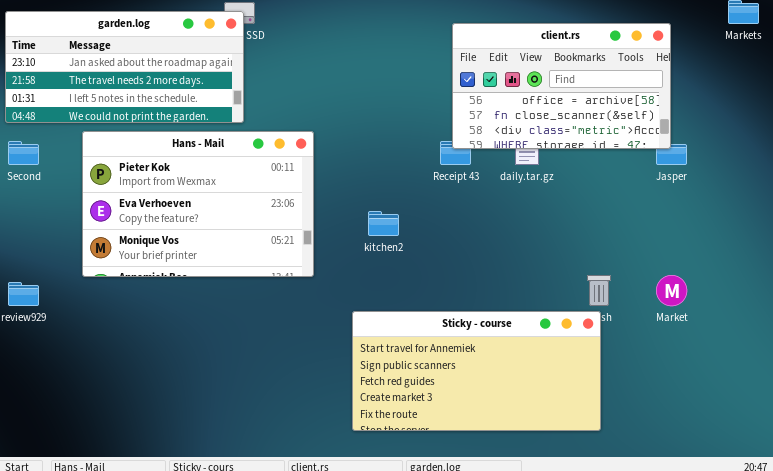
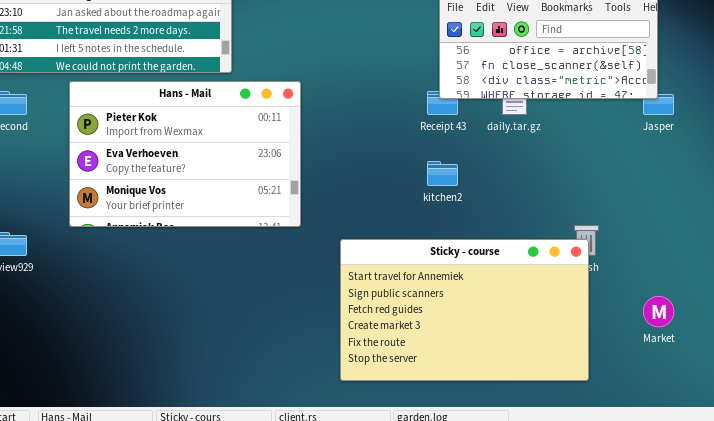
kitchen2: [368,211,399,236] -> [427,161,458,186], moved
Market: [656,275,687,306] -> [643,296,674,327], moved
Sticky - course: [352,311,601,431] -> [340,239,589,381], resized

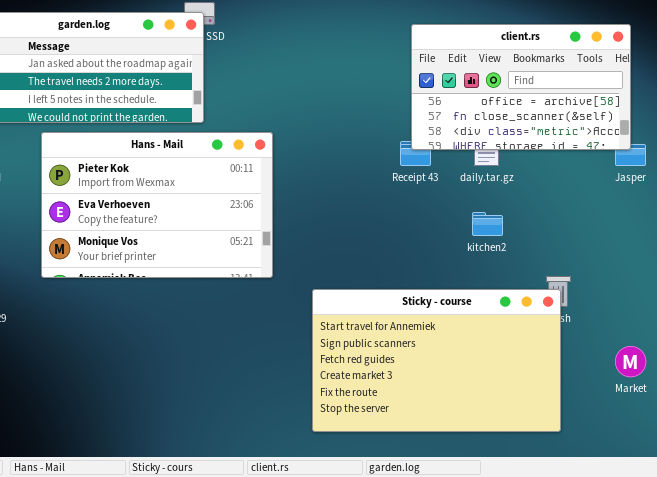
kitchen2: [427,161,458,186] -> [472,212,503,236], moved

